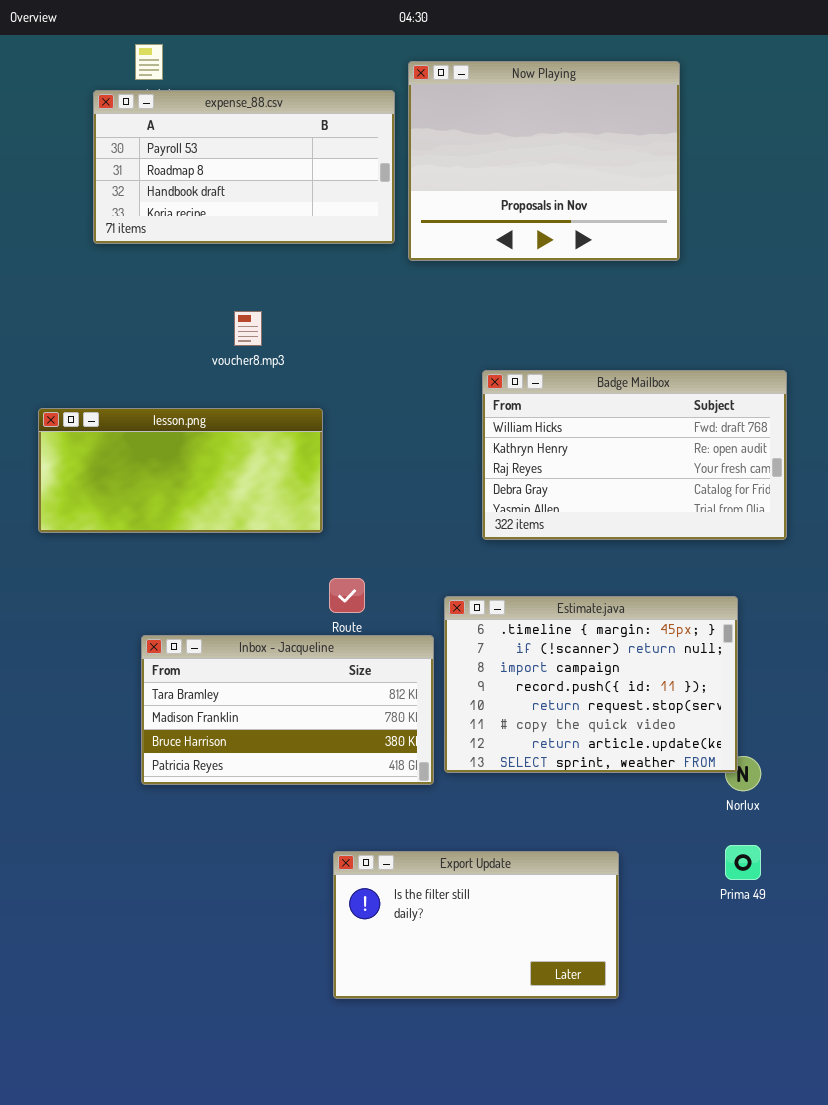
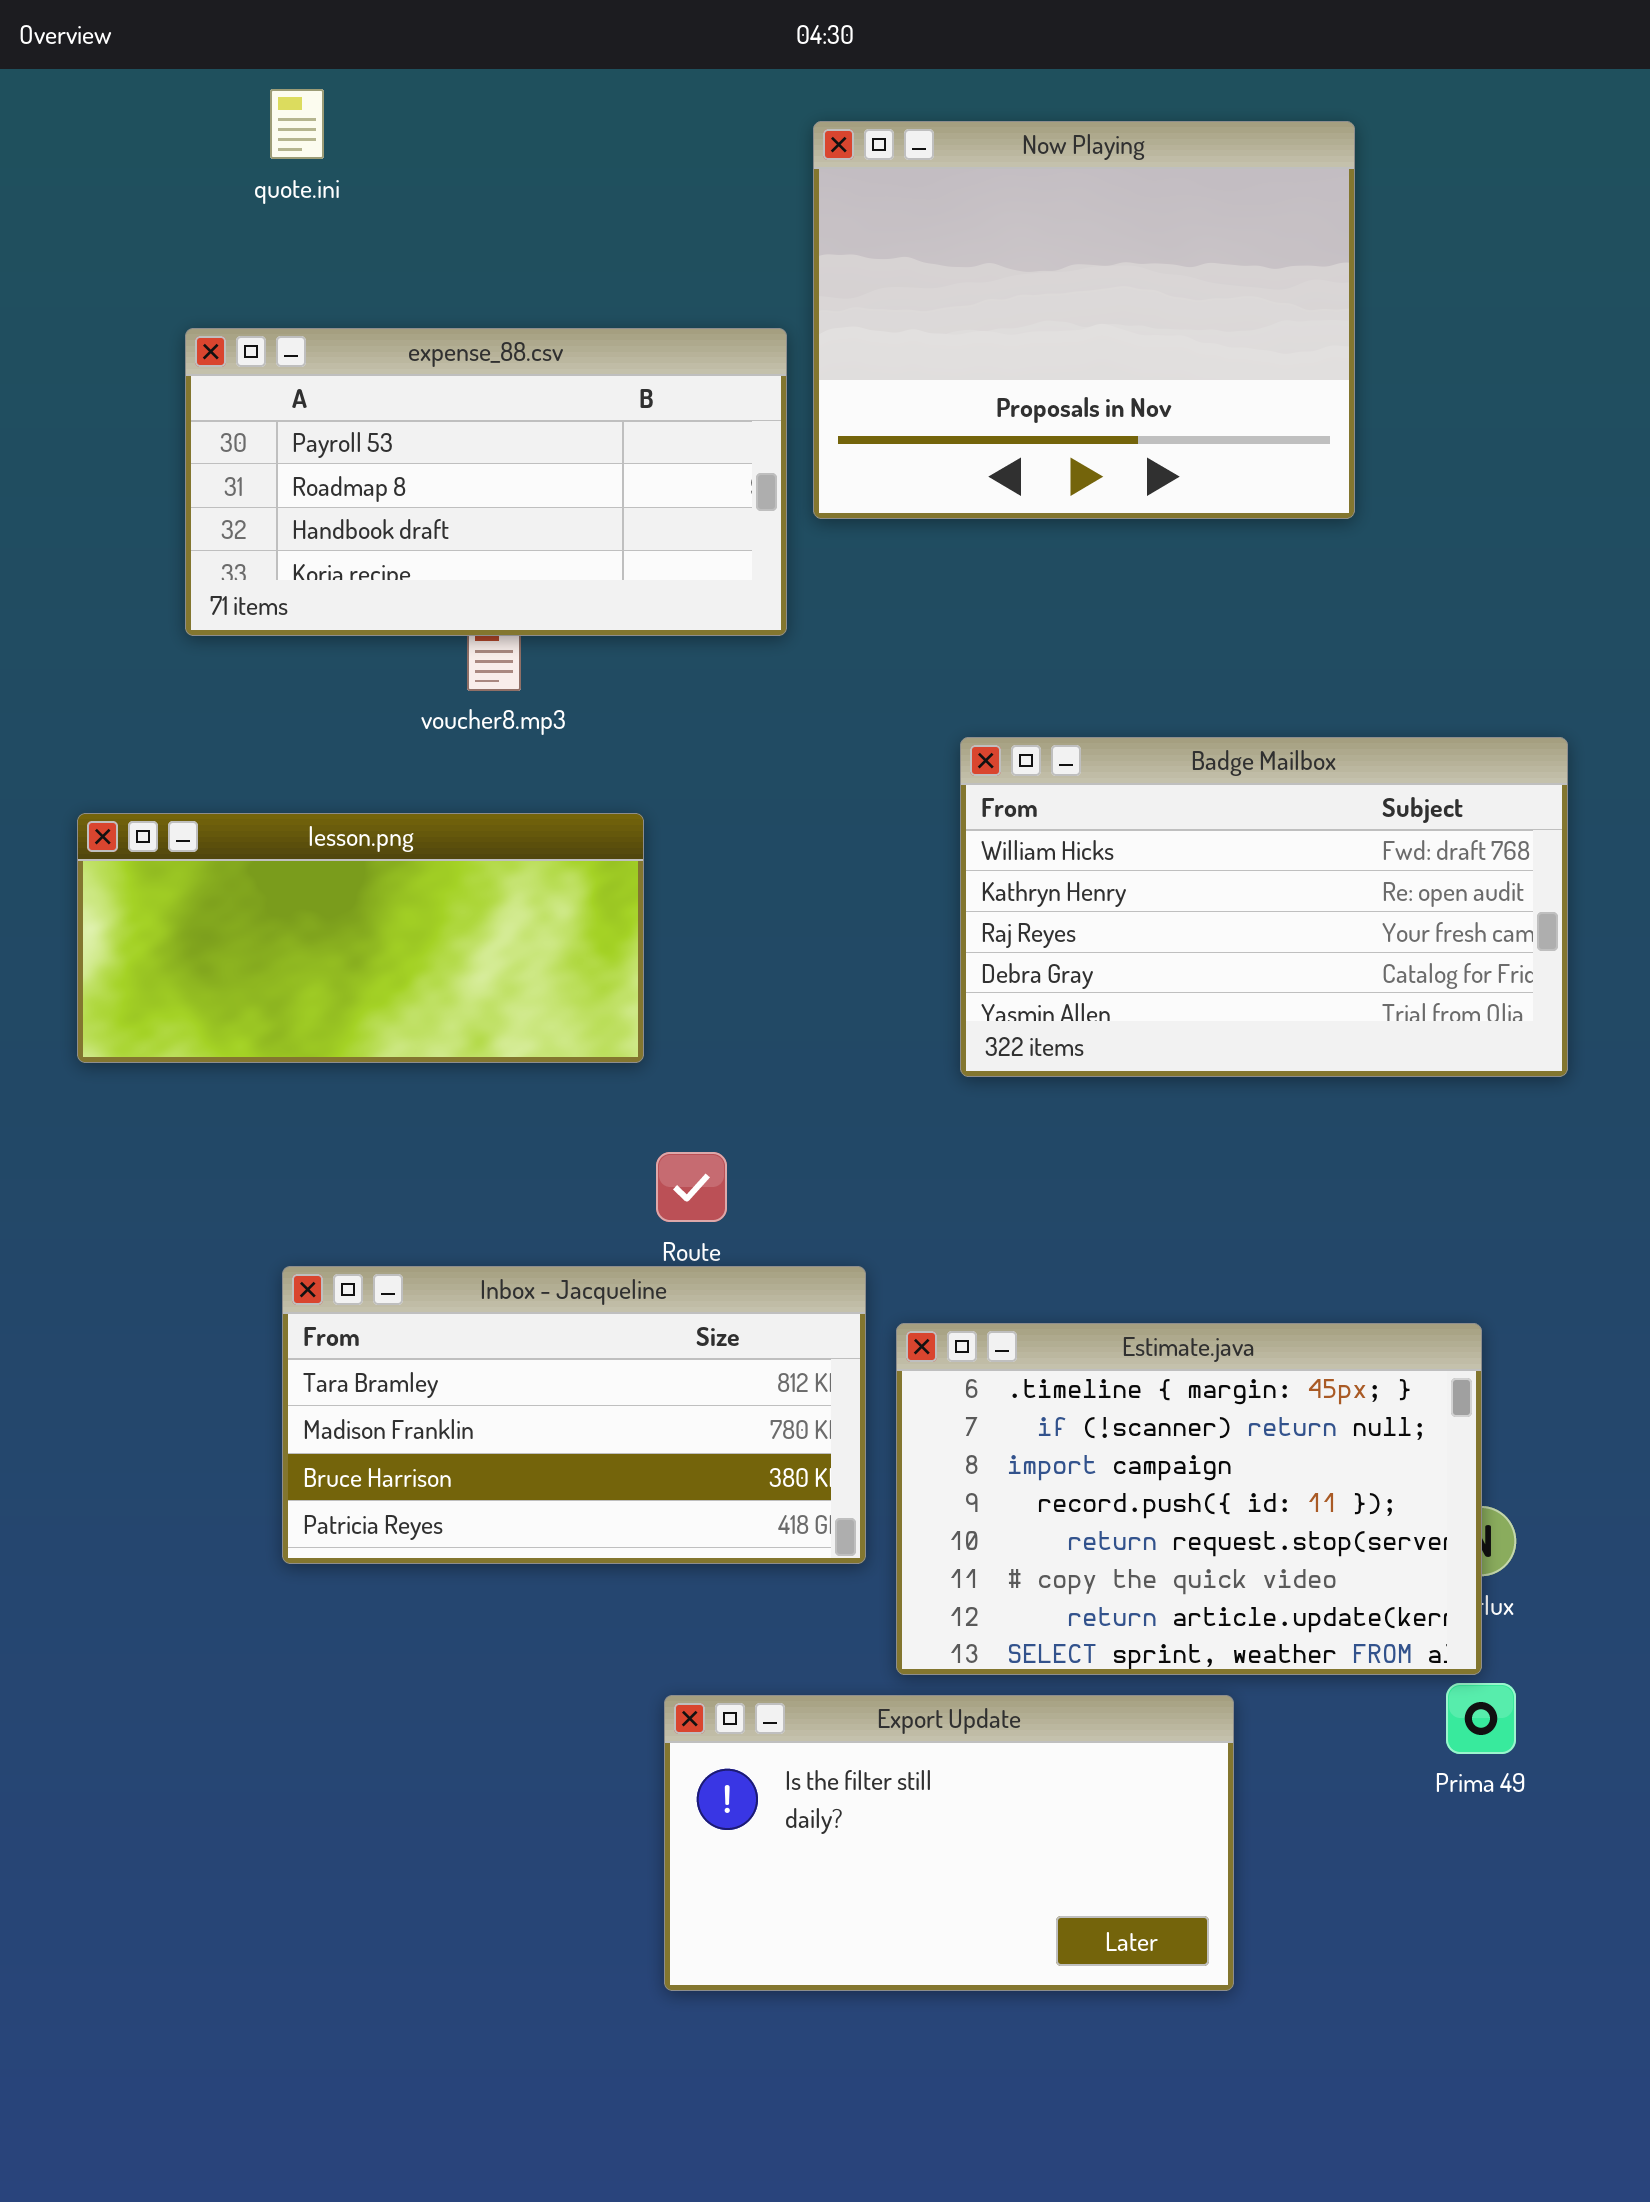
expense_88.csv: [93,90,395,244] -> [185,328,787,636], moved
Estimate.java: [444,596,738,773] -> [896,1323,1482,1675], moved

